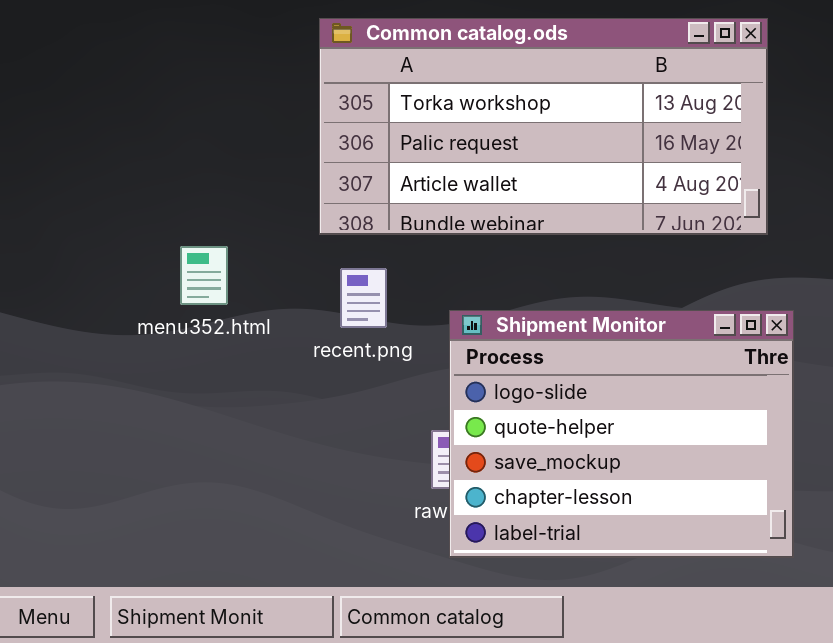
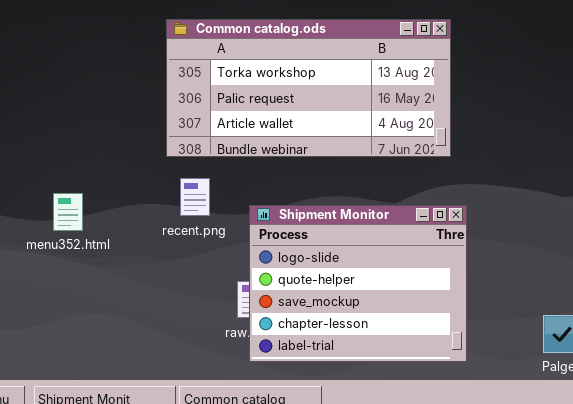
menu352.html: [180,246,228,305] -> [53,193,83,231], moved

